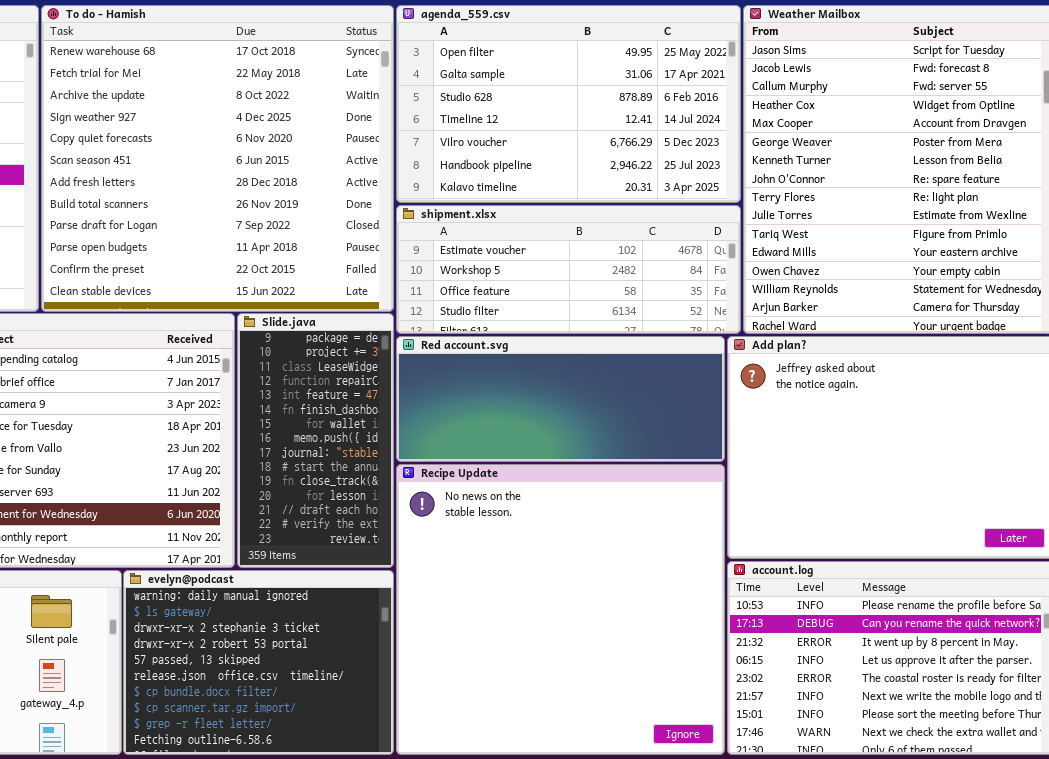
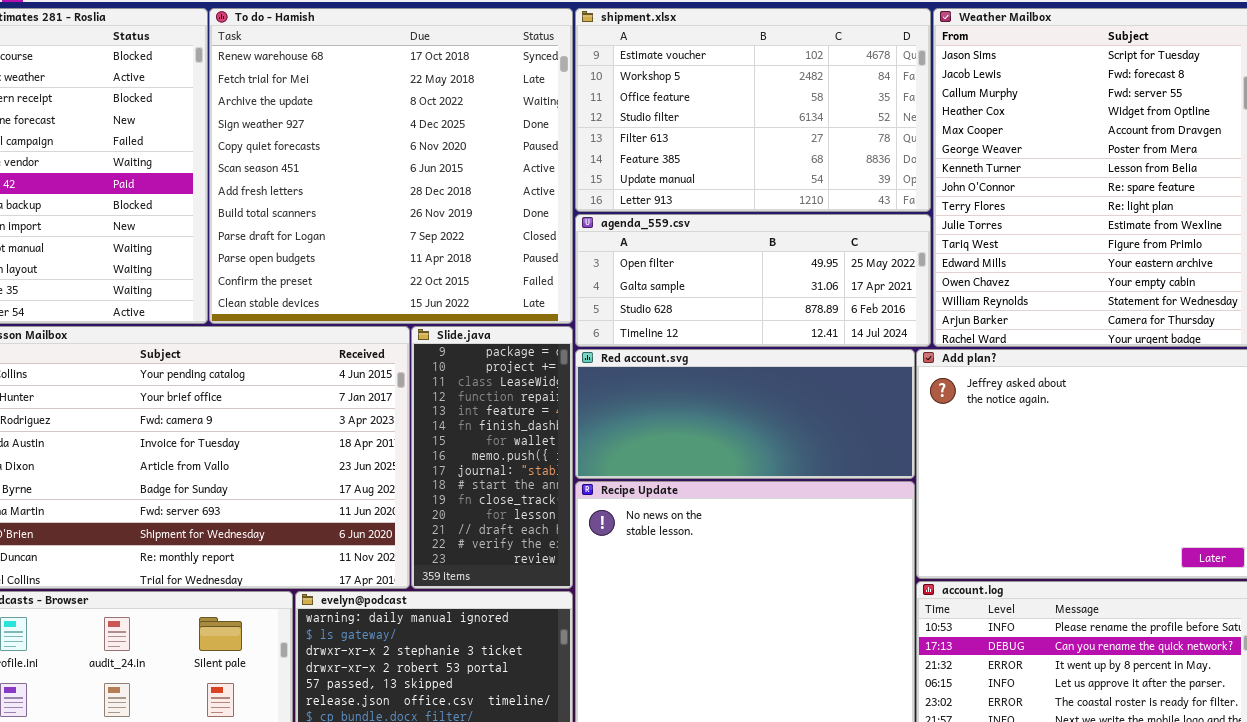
agenda_559.csv: [396,5,741,203] -> [575,214,931,347], moved, resized
shipment.xlsx: [396,205,741,334] -> [575,8,931,212], moved, resized

